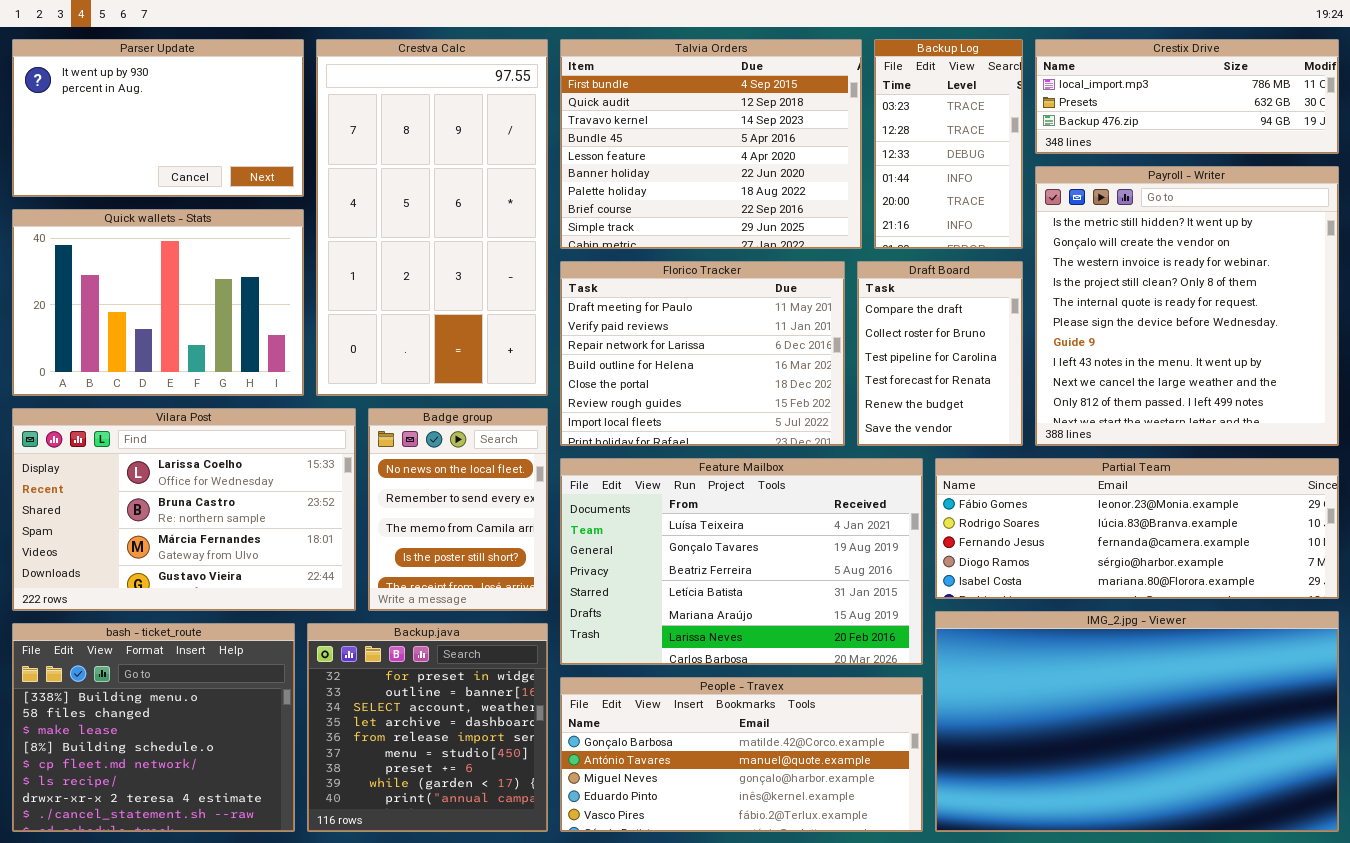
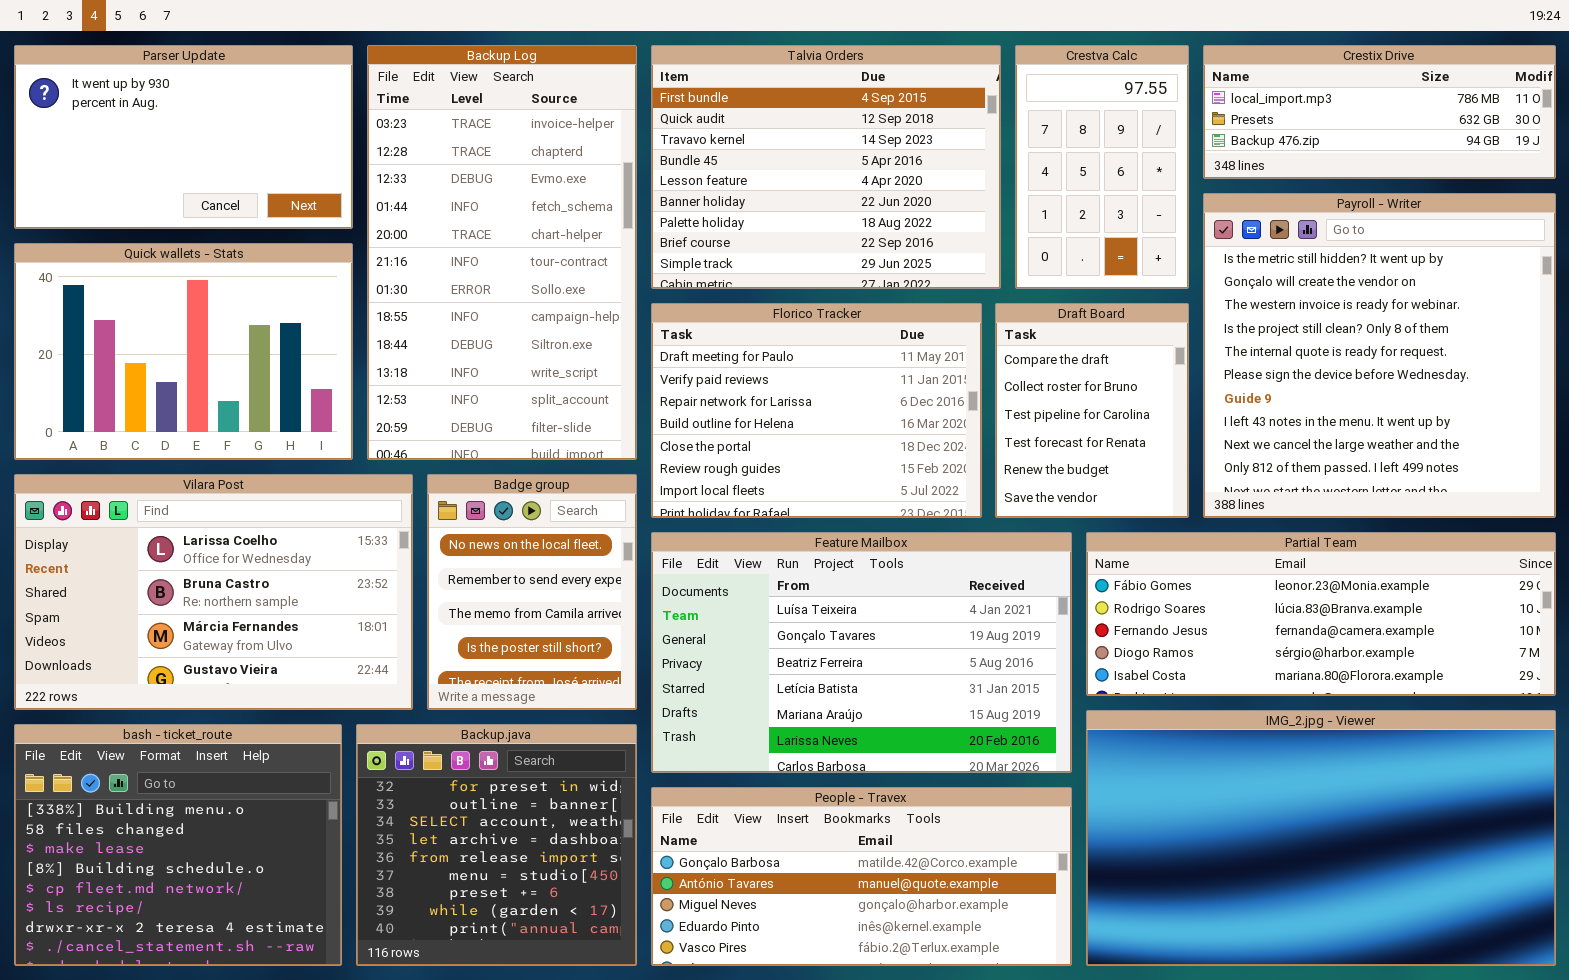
Crestva Calc: [316,39,548,396] -> [1015,45,1189,289], moved, resized
Backup Log: [874,39,1023,249] -> [367,45,637,460], moved, resized

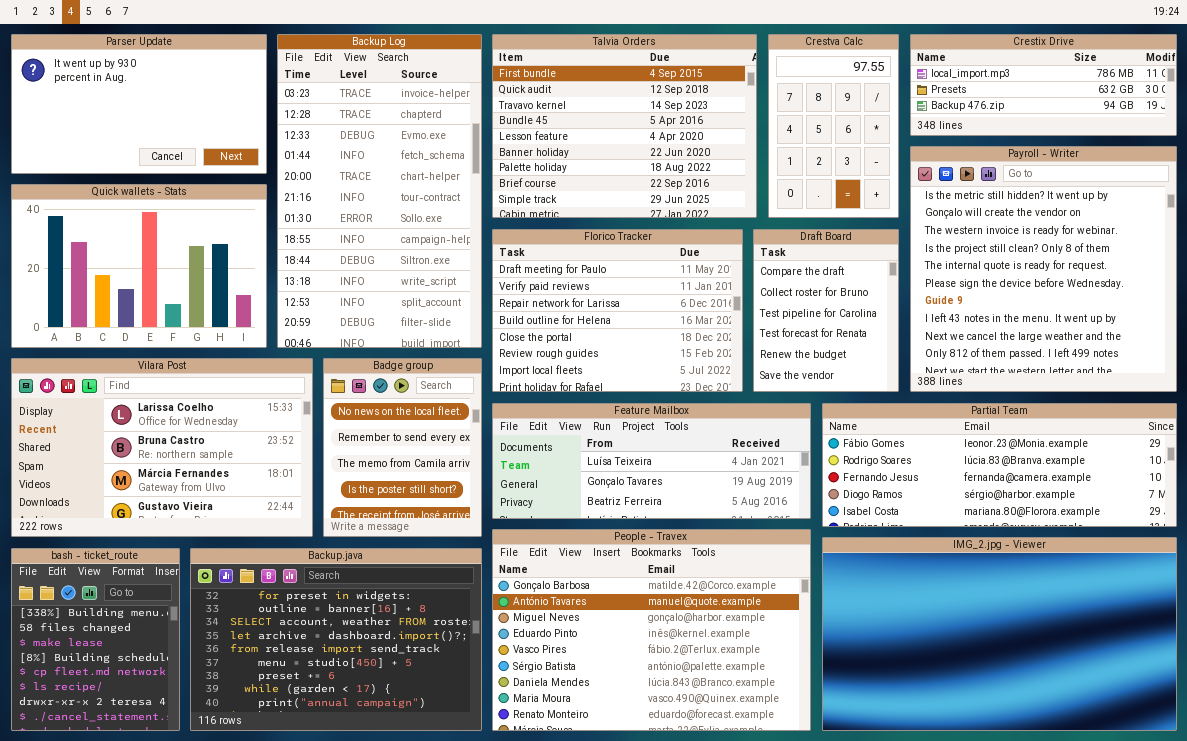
Feature Mailbox: [651,532,1072,773] -> [492,403,811,519], resized
bash - ticket_route: [14,724,342,966] -> [11,548,180,731], resized
Backup.java: [356,724,637,966] -> [190,548,482,731], resized
People - Travex: [651,787,1072,966] -> [492,529,811,731], resized

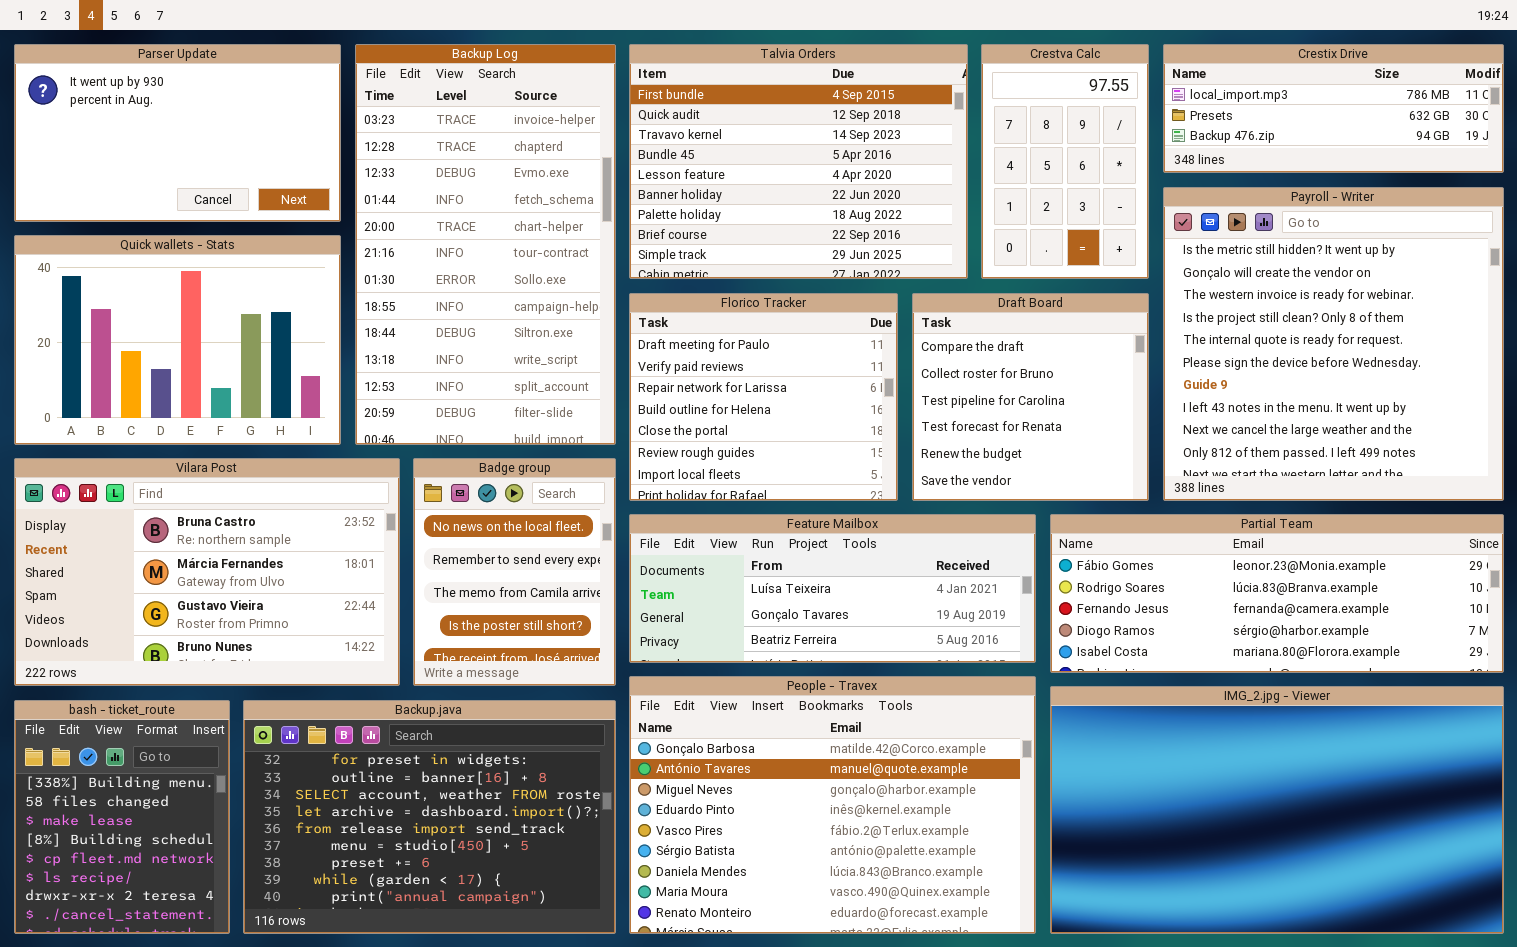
Florico Tracker: [492,229,743,392] -> [629,293,898,501], resized
Draft Board: [753,229,899,392] -> [912,293,1149,501], resized
Vilara Post: [11,358,313,537] -> [14,458,400,686], scrolled down 1 row

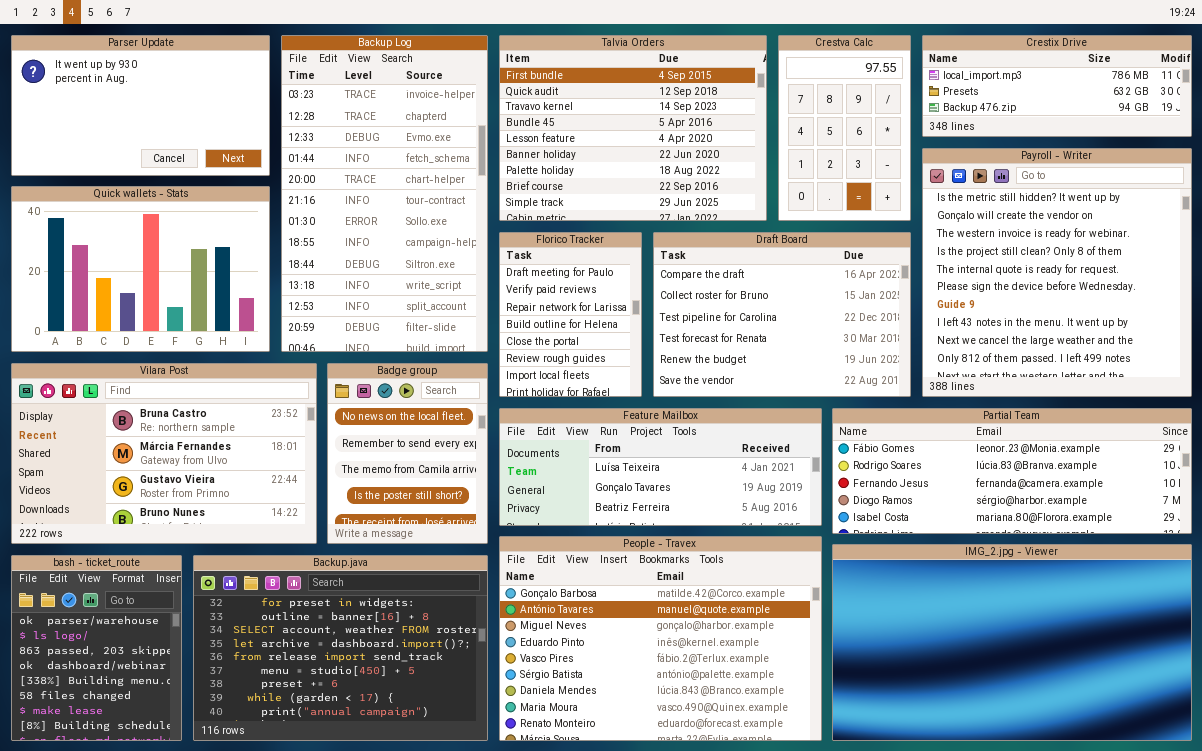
Florico Tracker: [629,293,898,501] -> [499,232,642,397], resized
Draft Board: [912,293,1149,501] -> [653,232,911,397], resized
bash - ticket_route: [14,700,230,934] -> [11,555,182,741], scrolled up 4 rows

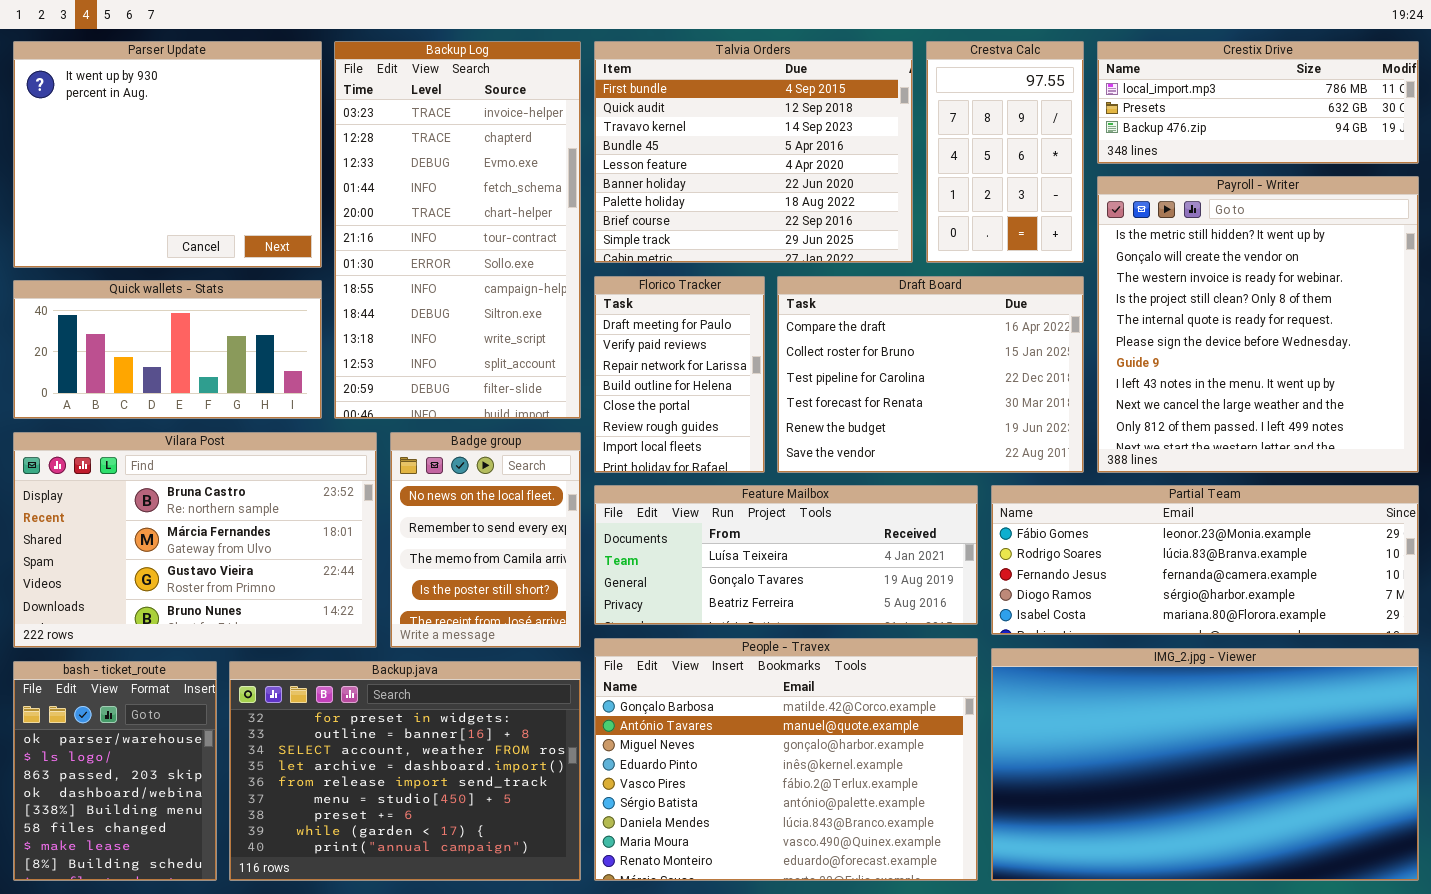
Parser Update: [11,35,270,176] -> [13,41,322,268], resized
Quick wallets - Stats: [11,186,270,352] -> [13,280,322,419], resized

